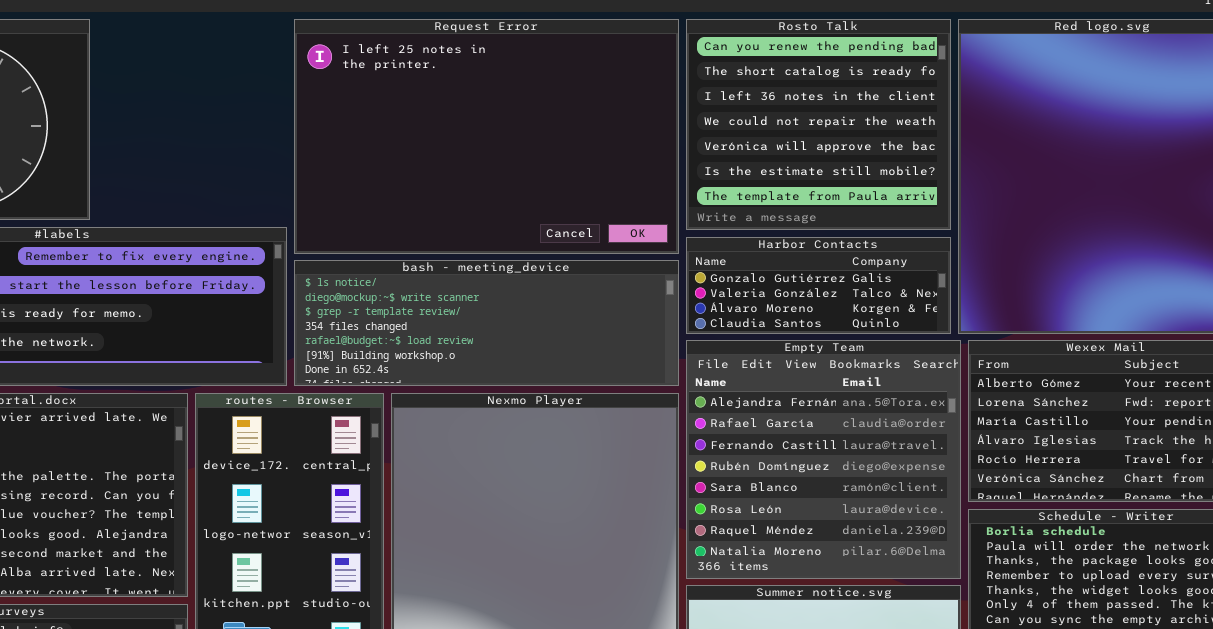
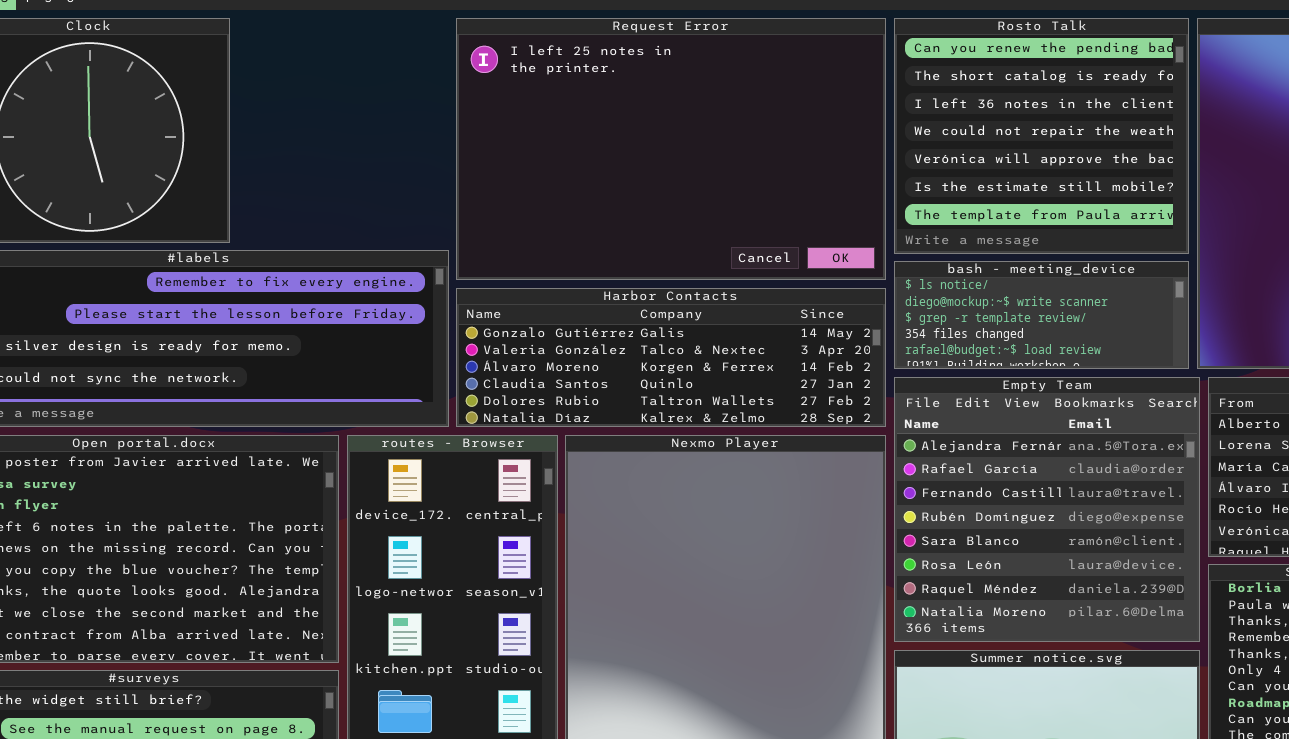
Harbor Contacts: [686,237,951,334] -> [456,288,886,427], moved, resized
bash - meeting_device: [294,260,679,386] -> [894,261,1189,369], moved, resized

